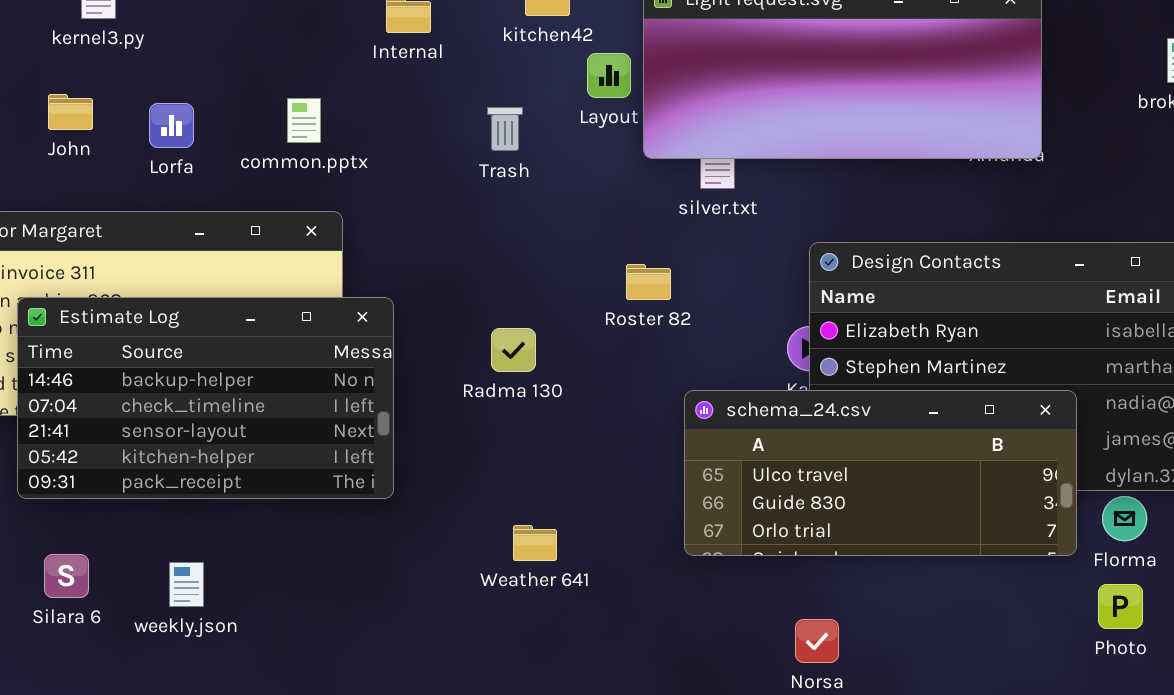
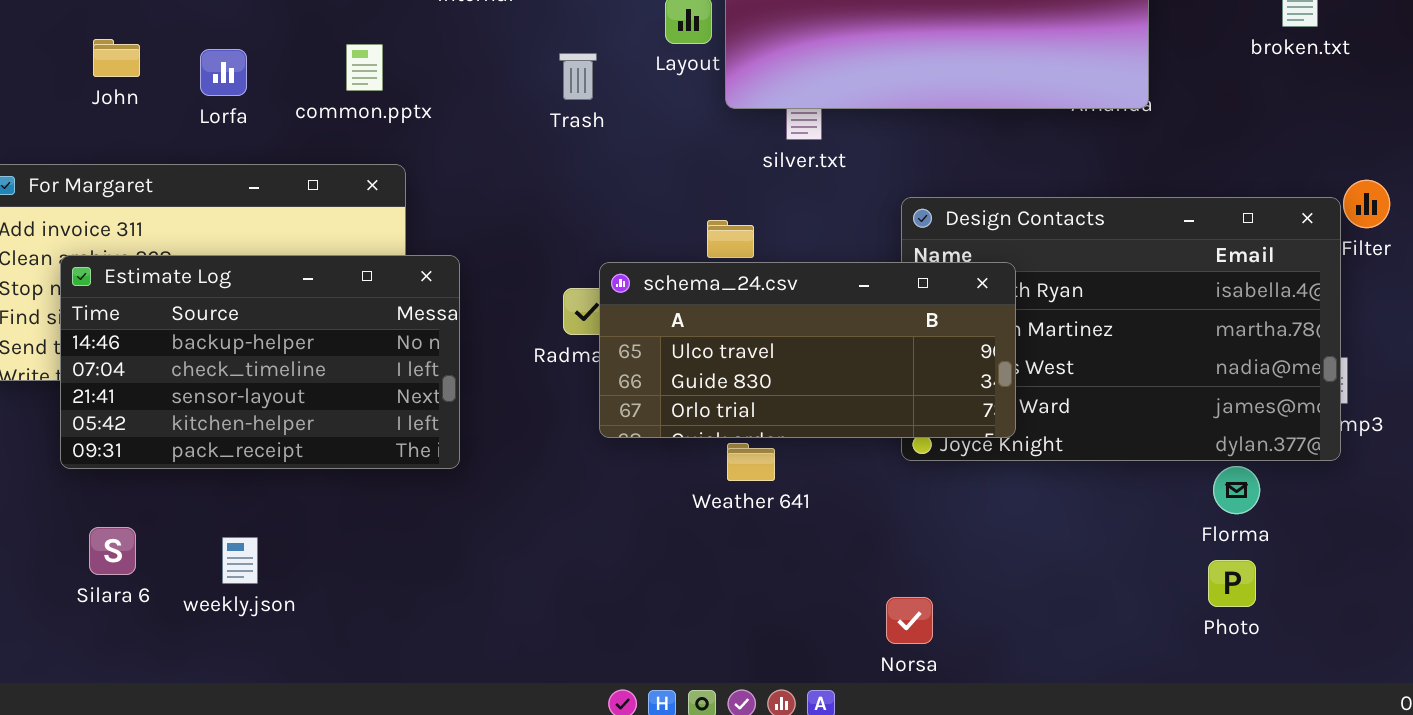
schema_24.csv: [684,390,1077,556] -> [599,262,1016,438], moved
Weather 641: [513,525,557,561] -> [727,443,775,481], moved

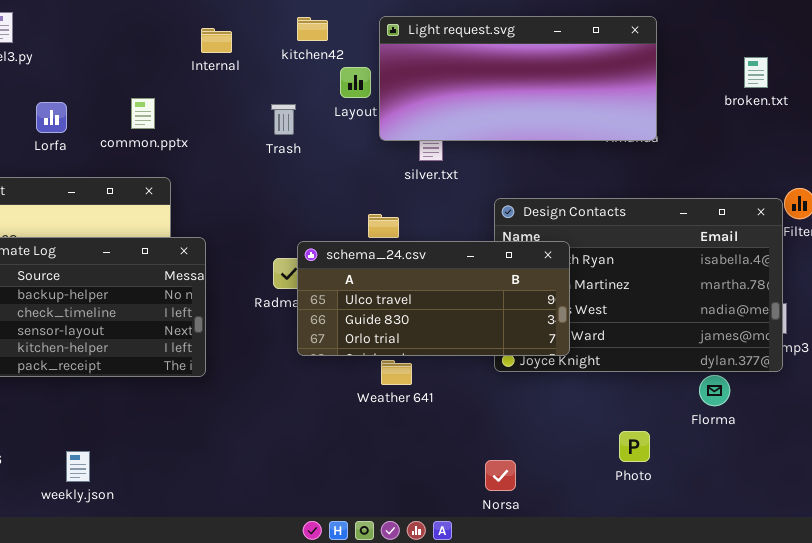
weekly.json: [222,537,258,584] -> [66,451,90,482], moved
Photo: [1208,560,1256,607] -> [619,431,650,462], moved

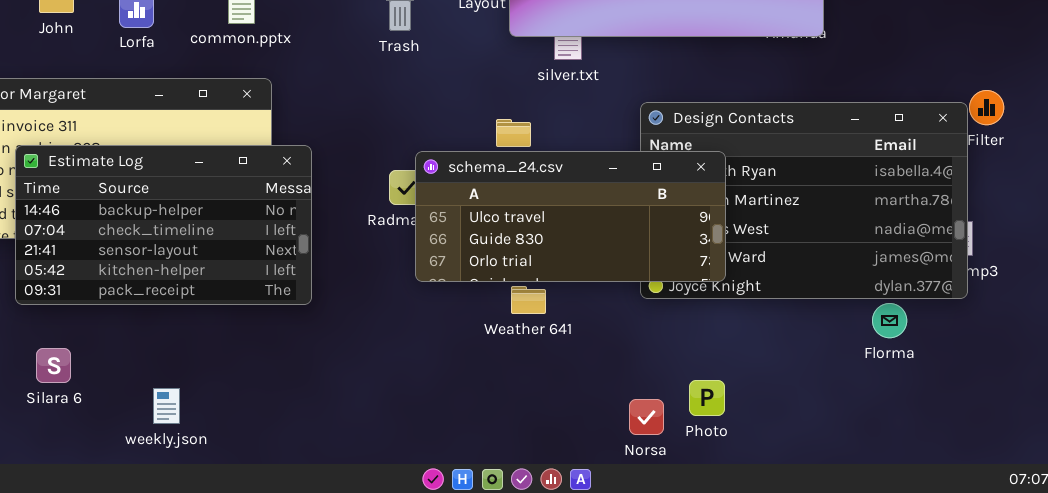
Photo: [619,431,650,462] -> [689,380,725,416], moved

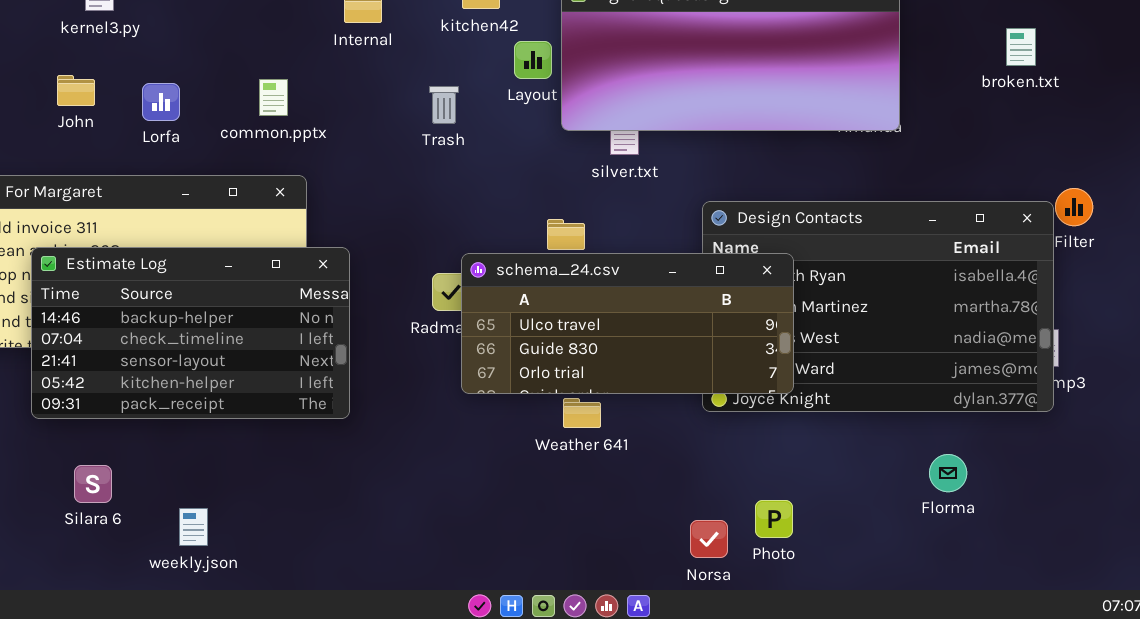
Florma: [872,303,907,338] -> [929,454,967,492], moved
Silara 6: [36,348,71,383] -> [74,465,112,503], moved

